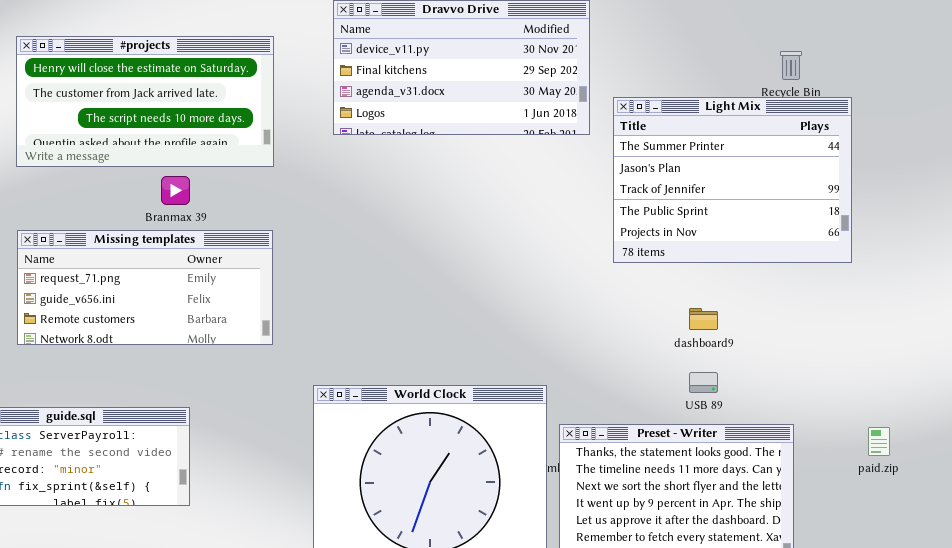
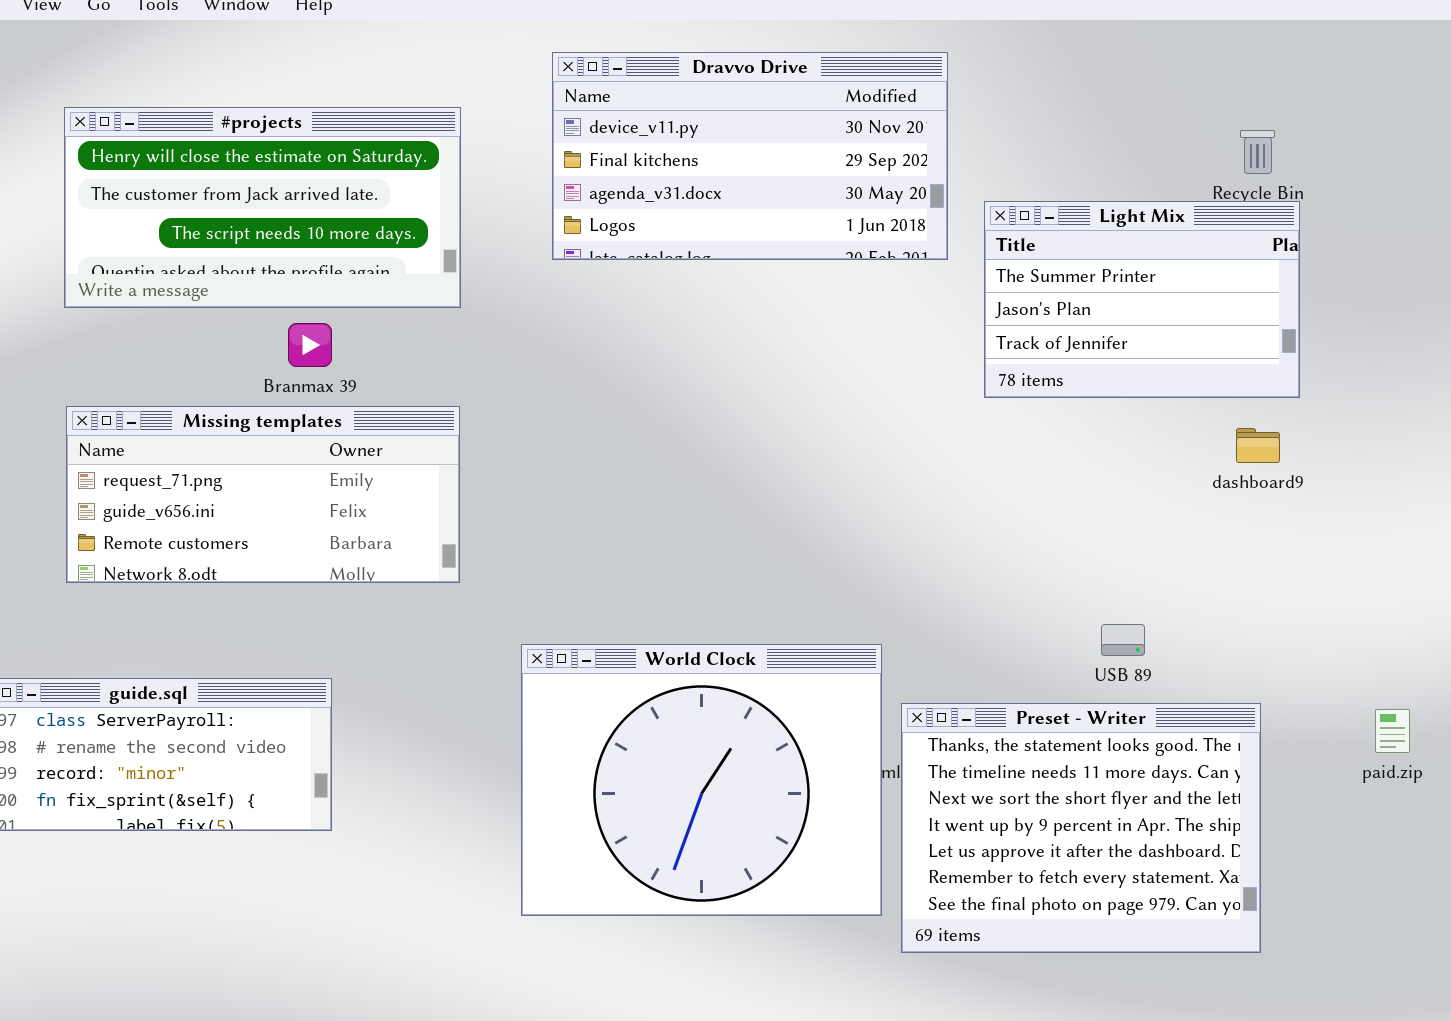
Light Mix: [613,97,852,263] -> [984,201,1300,398], resized
dashboard9: [689,308,718,330] -> [1236,428,1280,463], moved

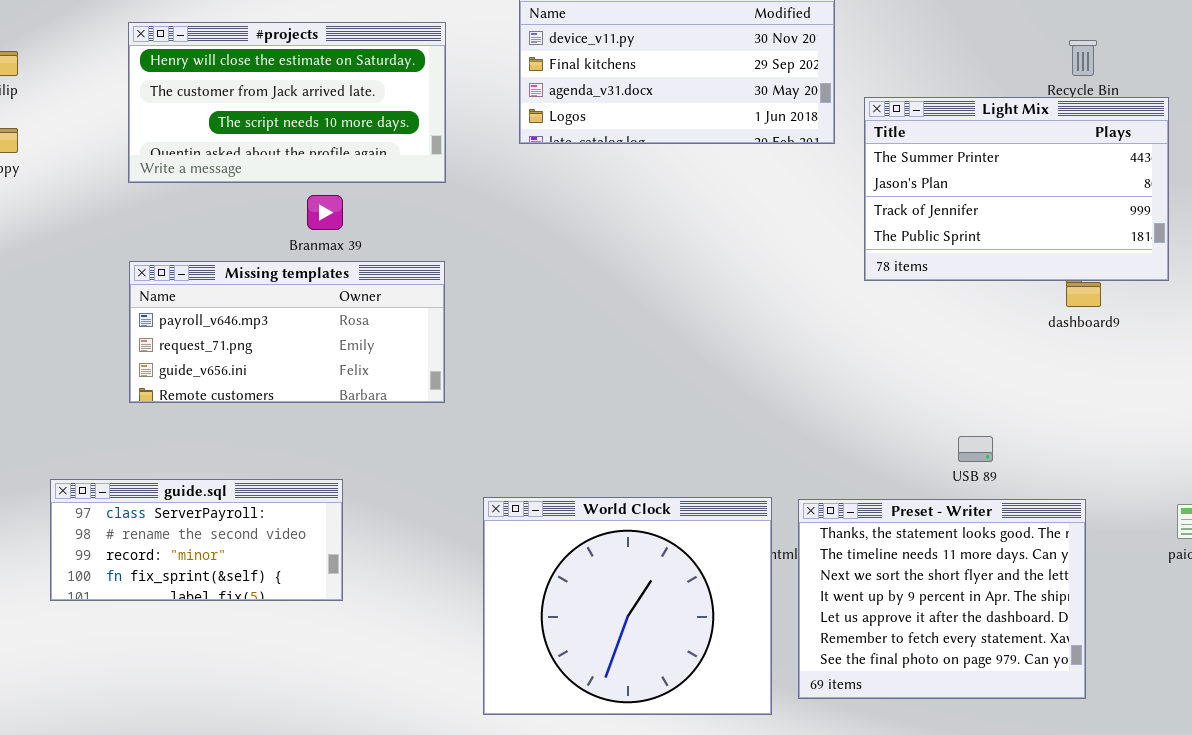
Light Mix: [984,201,1300,398] -> [864,97,1169,281], resized
Missing templates: [66,406,460,583] -> [129,261,445,403], scrolled up 1 row
World Clock: [521,644,882,916] -> [483,497,772,715], moved

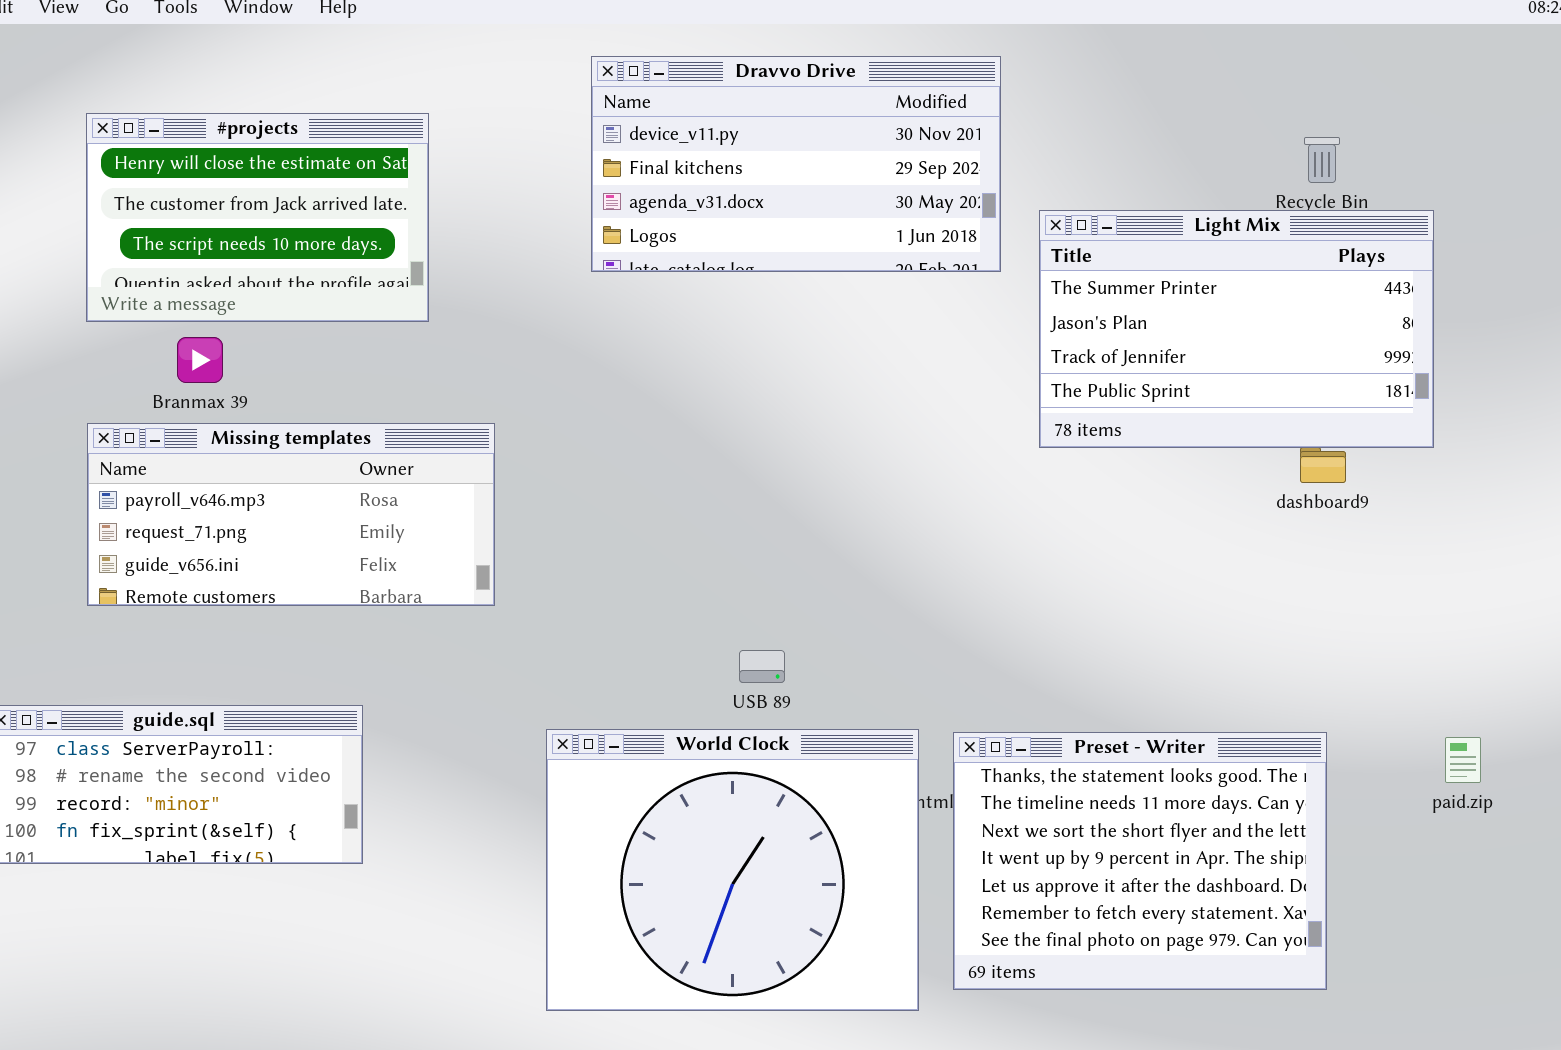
#projects: [128,22,446,183] -> [86,113,429,322], resized
Branmax 39: [307,195,343,230] -> [177,337,223,383], moved
USB 89: [958,436,993,462] -> [739,650,785,683], moved

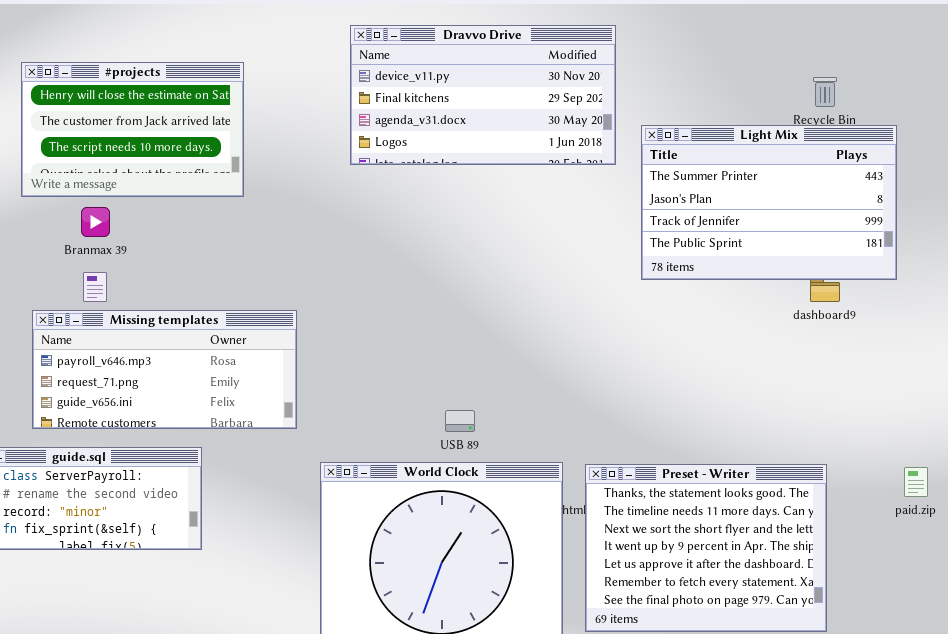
Missing templates: [87,423,495,606] -> [32,310,297,429], moved

